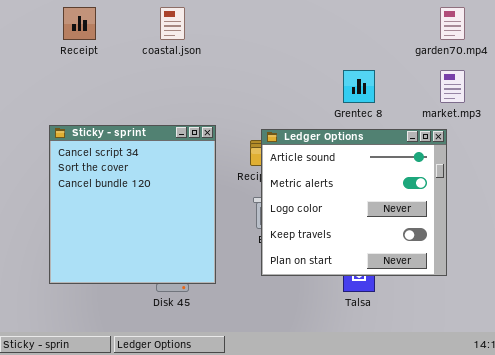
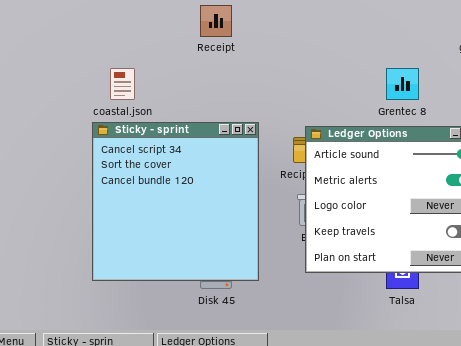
Receipt: [63,7,96,40] -> [200,5,232,37], moved
coastal.json: [160,7,185,40] -> [110,68,135,100], moved

